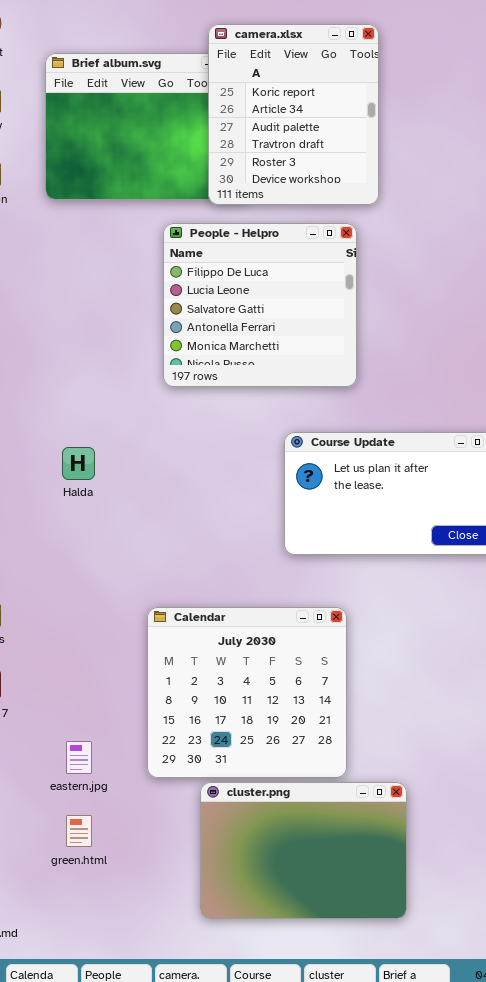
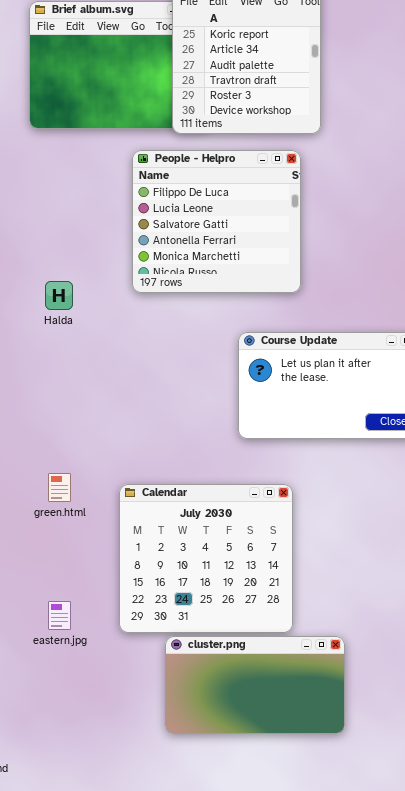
Halda: [62,447,95,480] -> [45,281,73,310], moved
cluster.png: [200,782,407,919] -> [165,636,345,734], resized
green.html: [66,815,92,847] -> [48,473,71,502], moved

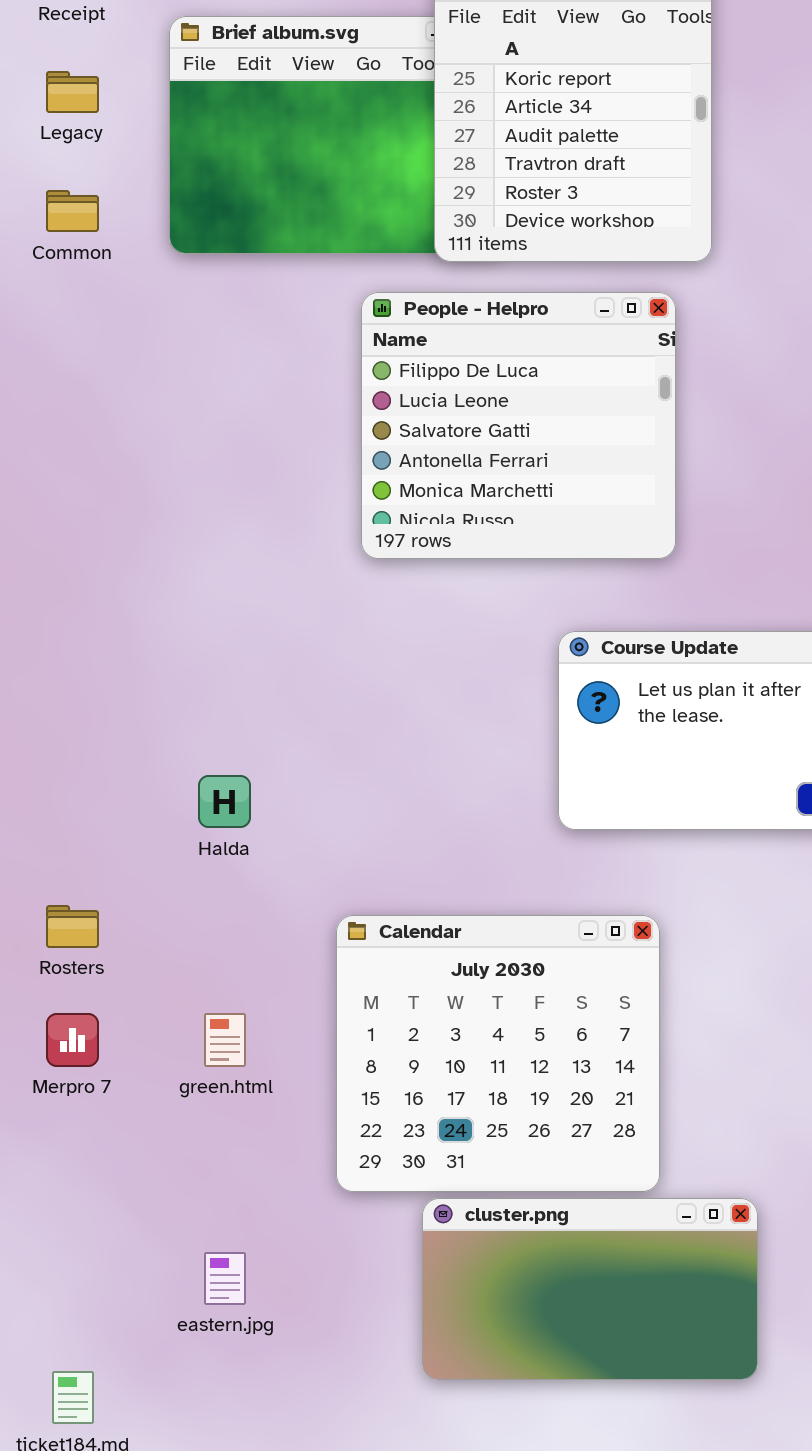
Halda: [45,281,73,310] -> [198,775,251,828], moved
green.html: [48,473,71,502] -> [204,1013,246,1067], moved
eastern.jpg: [48,601,71,630] -> [204,1252,246,1305], moved

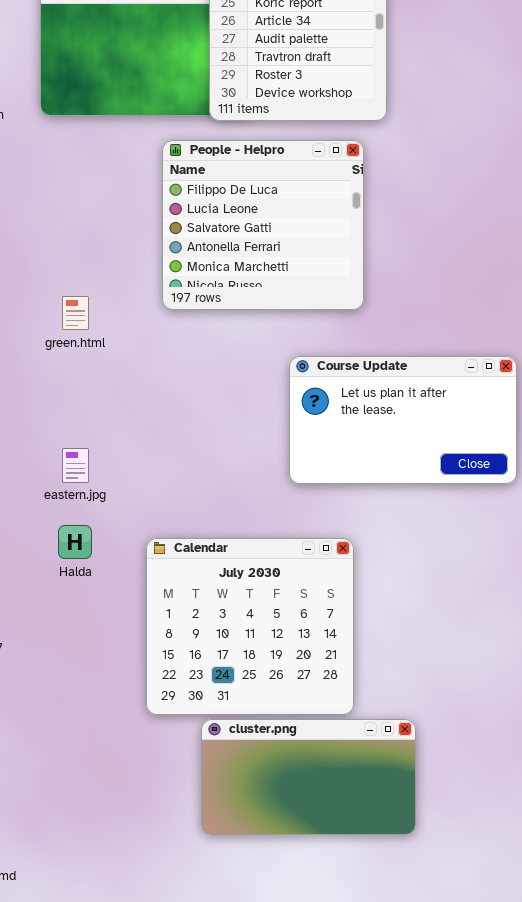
Halda: [198,775,251,828] -> [58,525,92,559], moved
green.html: [204,1013,246,1067] -> [62,296,89,330], moved
eastern.jpg: [204,1252,246,1305] -> [62,448,89,483], moved

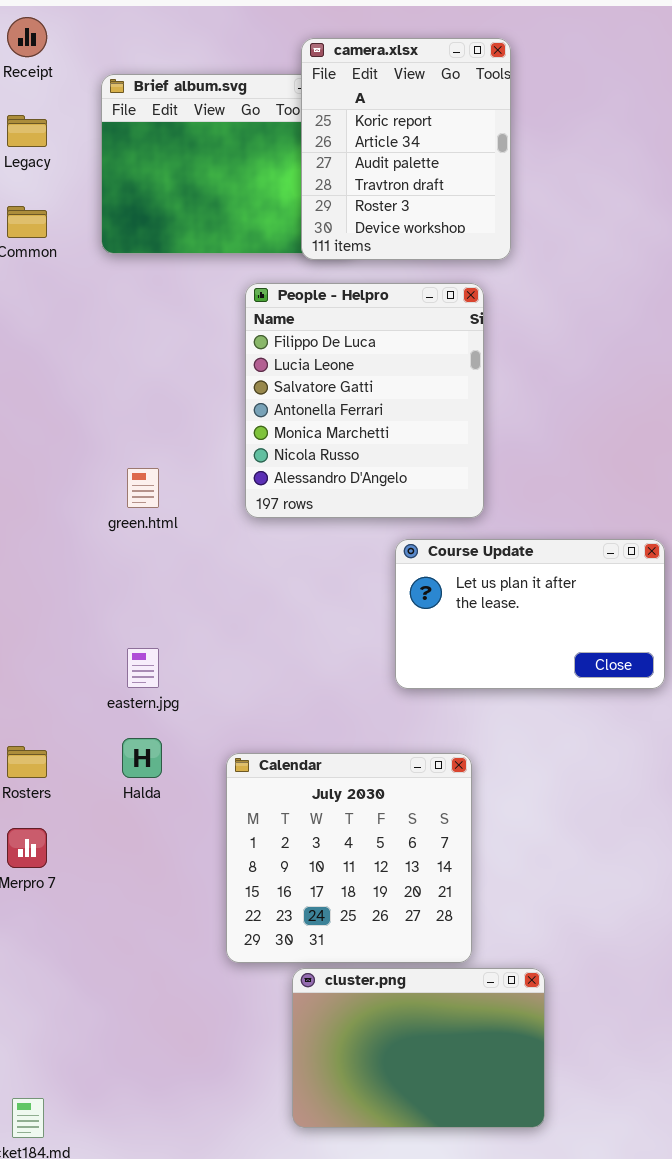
People - Helpro: [162,140,364,310] -> [245,283,484,518], resized
cluster.png: [201,719,416,835] -> [292,968,545,1128], resized

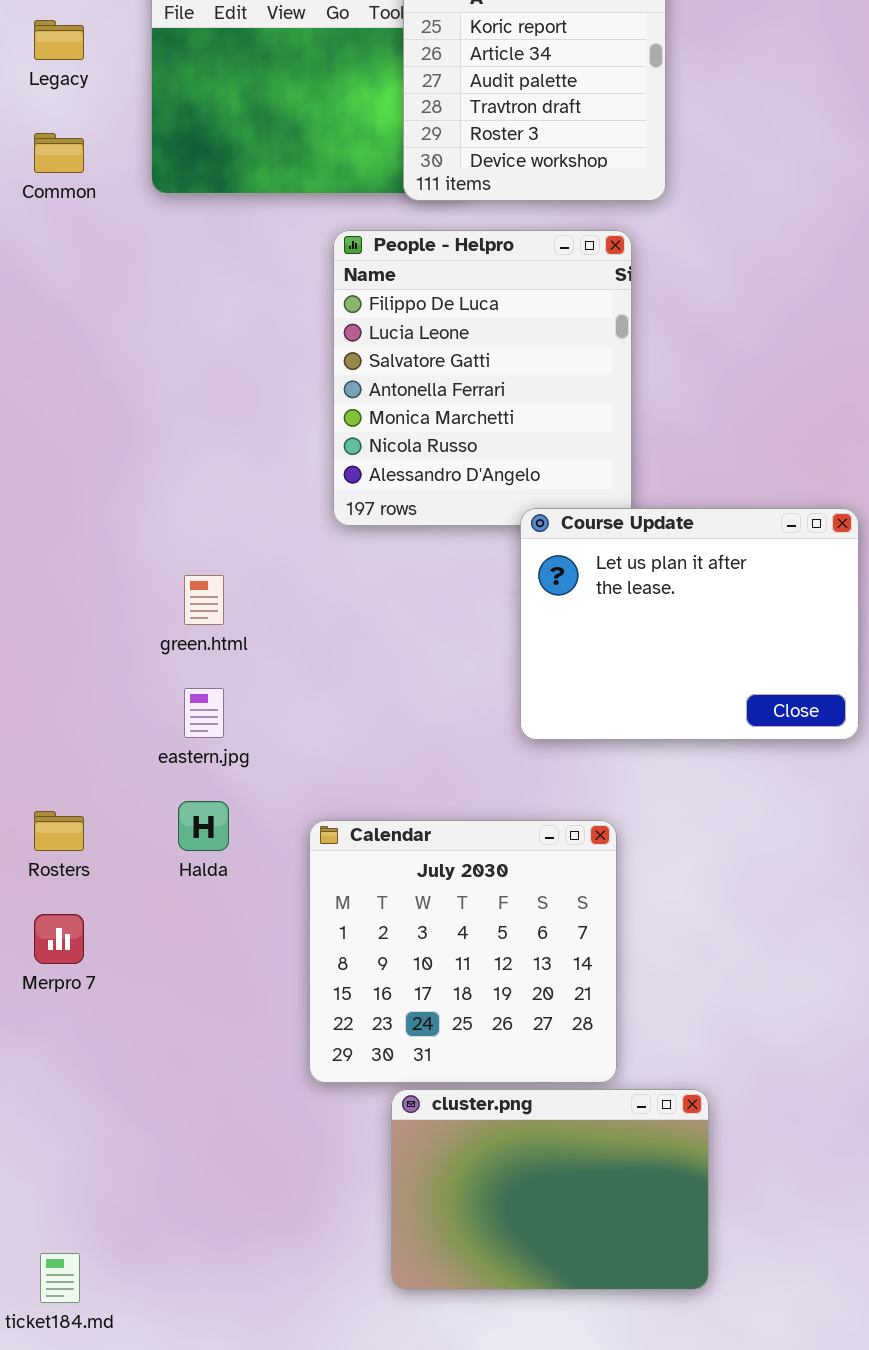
green.html: [127,468,159,508] -> [184,575,224,625], moved
Course Update: [395,539,665,689] -> [520,508,859,740], resized

